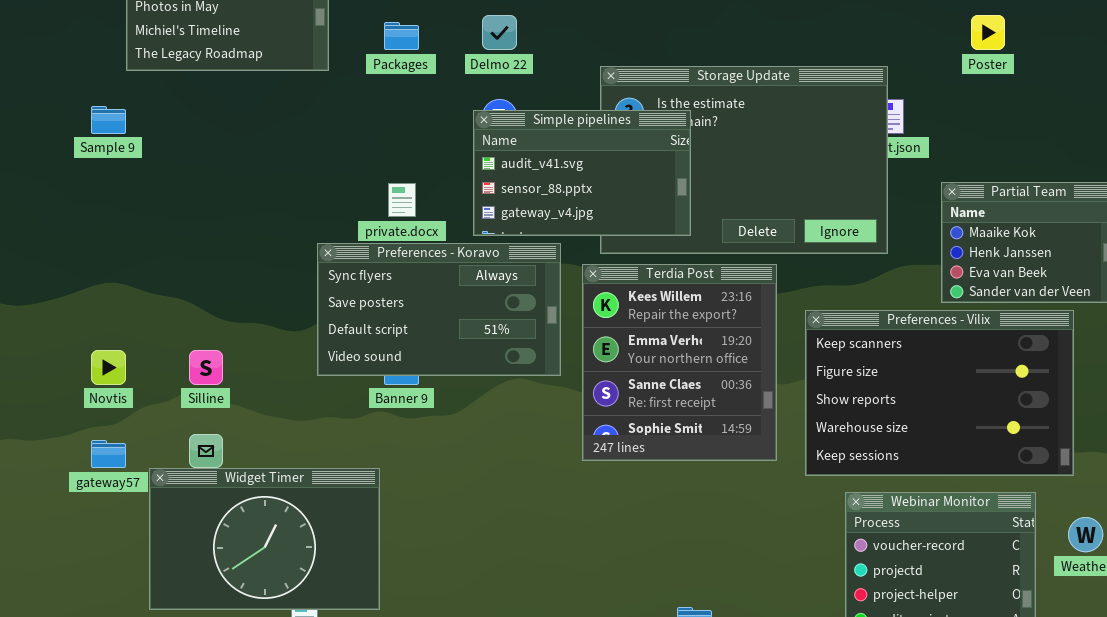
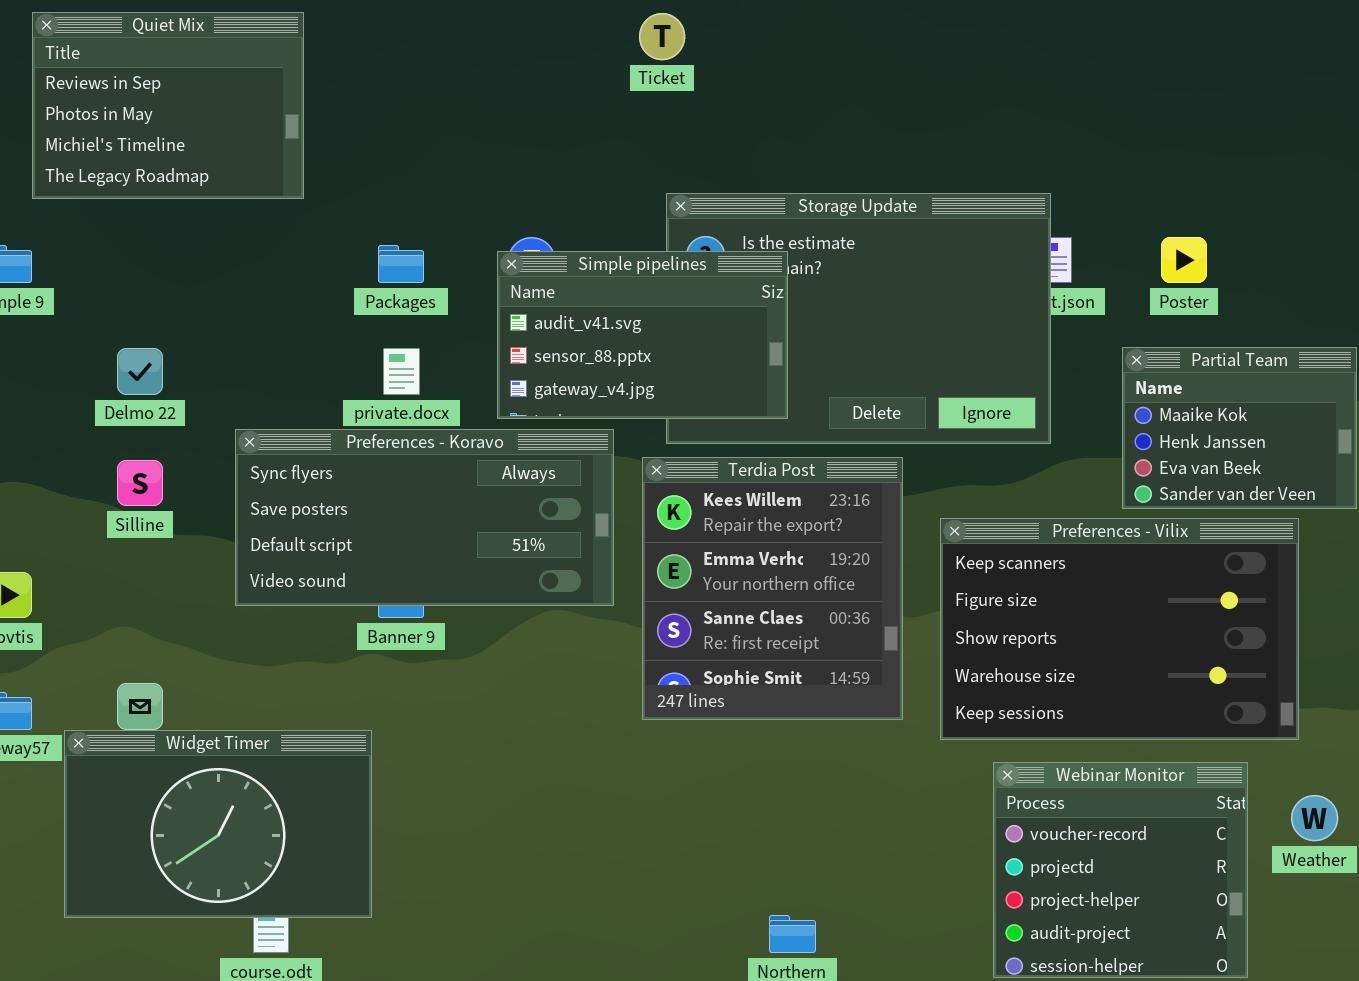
Delmo 22: [482,15,517,50] -> [117,348,163,395], moved
Poster: [971,15,1005,50] -> [1161,237,1207,283], moved
Packages: [384,22,419,50] -> [378,245,424,283], moved
Preferences - Koravo: [317,243,561,376] -> [235,429,614,606], resized
Silline: [189,350,223,385] -> [117,460,163,506], moved

